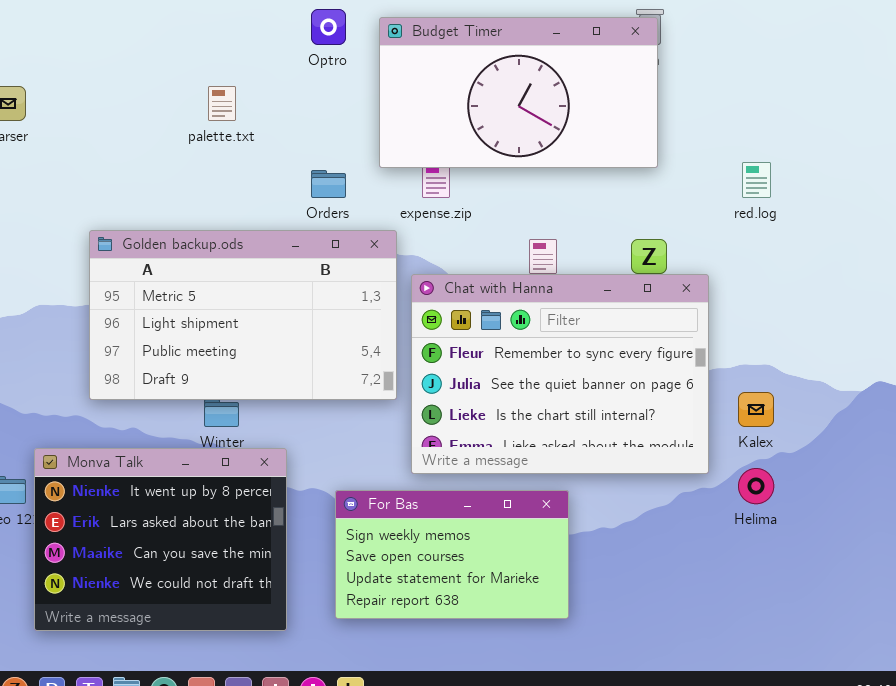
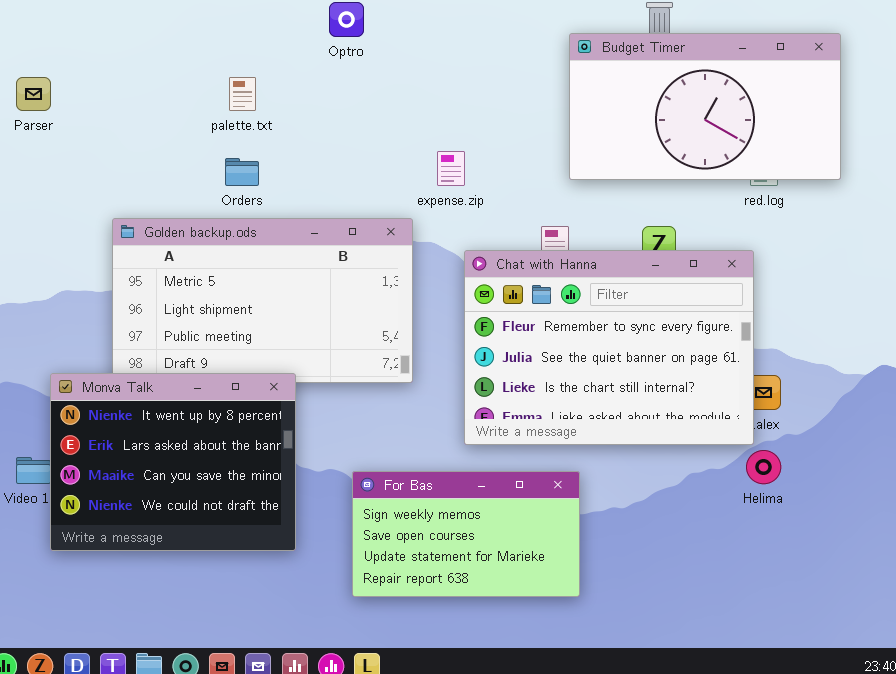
Budget Timer: [379,17,658,168] -> [569,33,841,180], moved
Orders: [311,170,346,198] -> [225,158,259,186], moved
Chat with Hanna: [411,274,709,474] -> [464,250,754,445], moved
Monva Talk: [34,448,287,631] -> [50,373,296,551], moved

